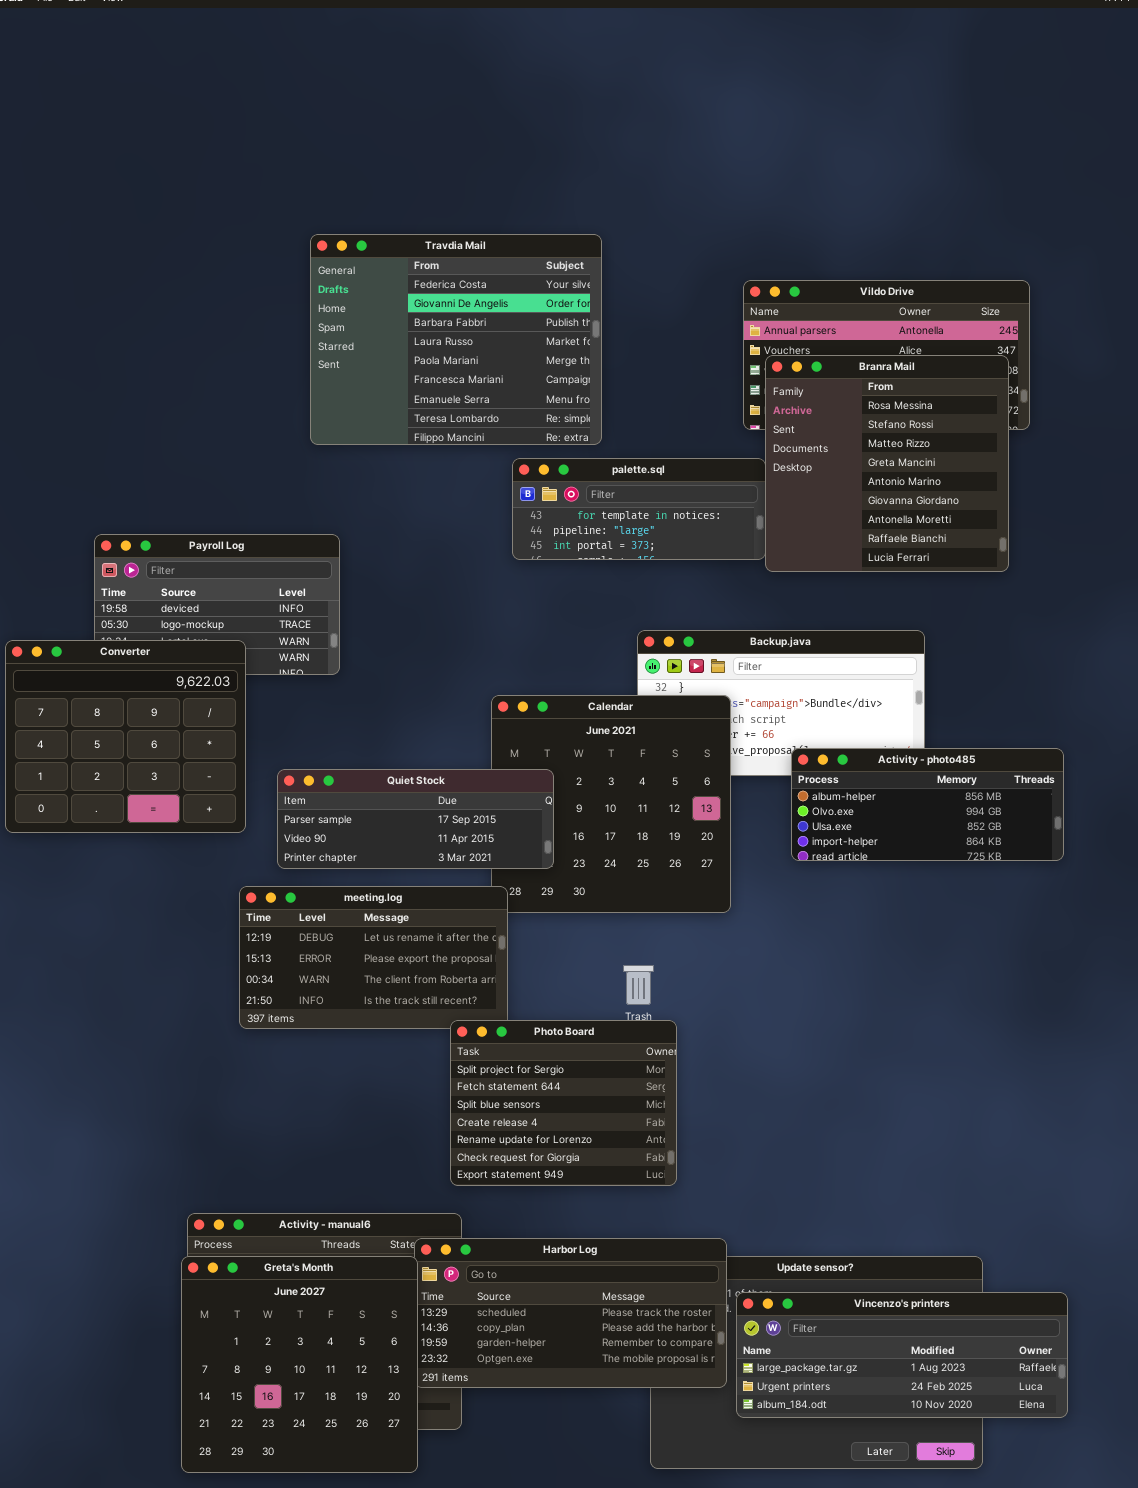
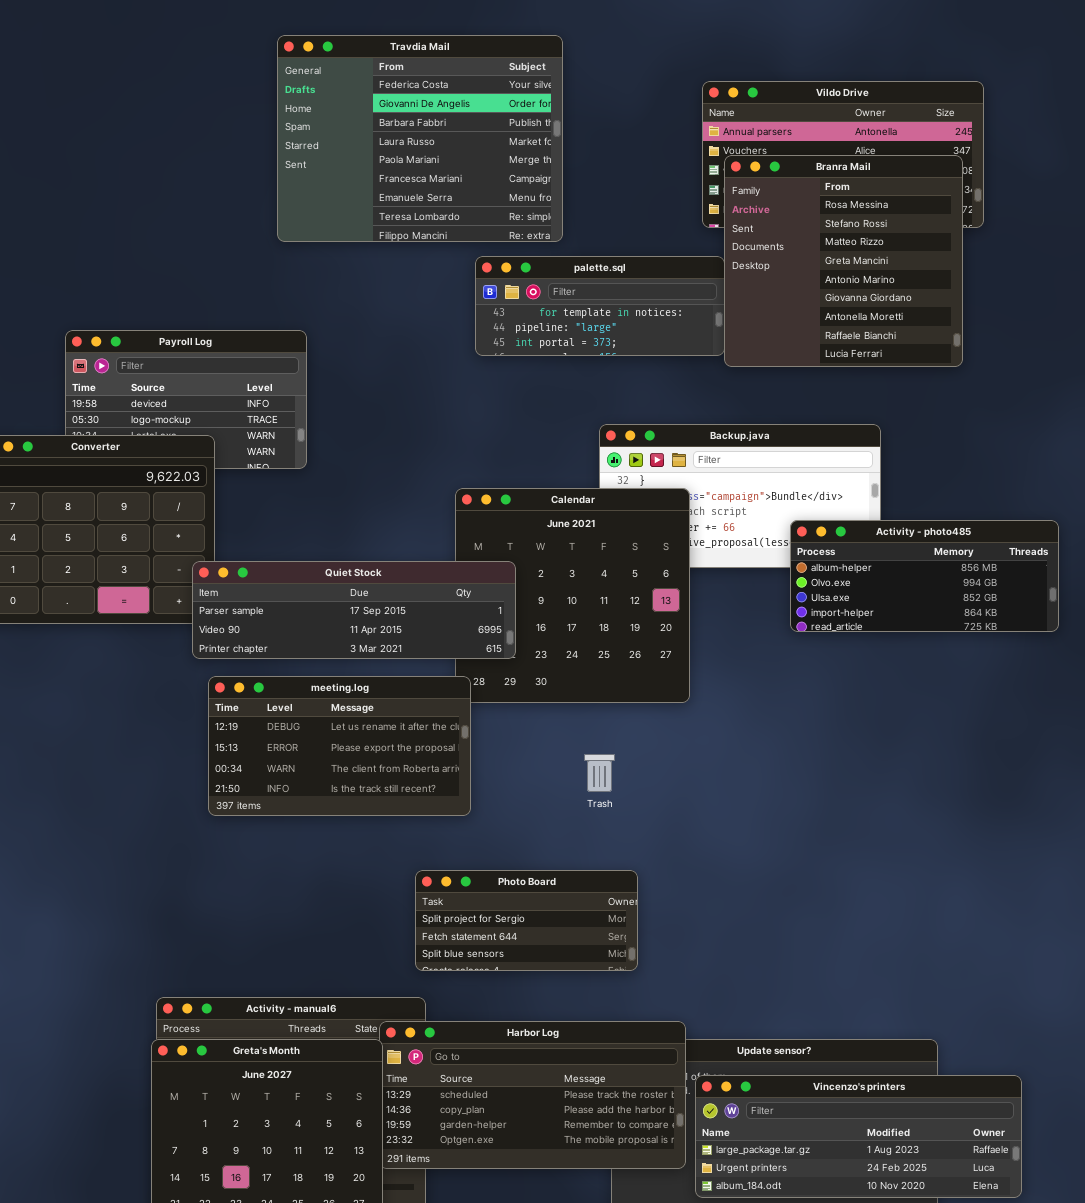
Activity - photo485: [791,748,1064,861] -> [790,520,1059,632], moved
Quiet Stock: [277,769,554,869] -> [192,561,516,659], resized
Photo Board: [450,1020,677,1186] -> [415,870,638,971], resized

